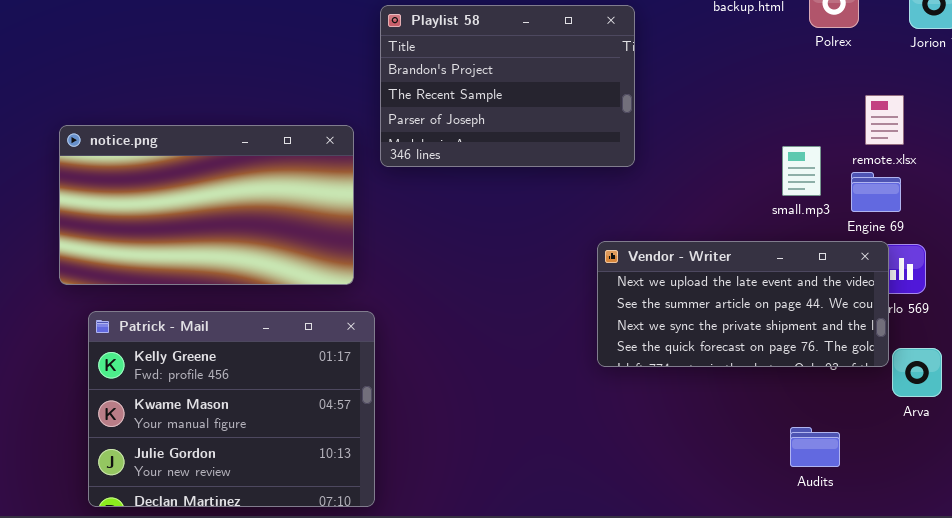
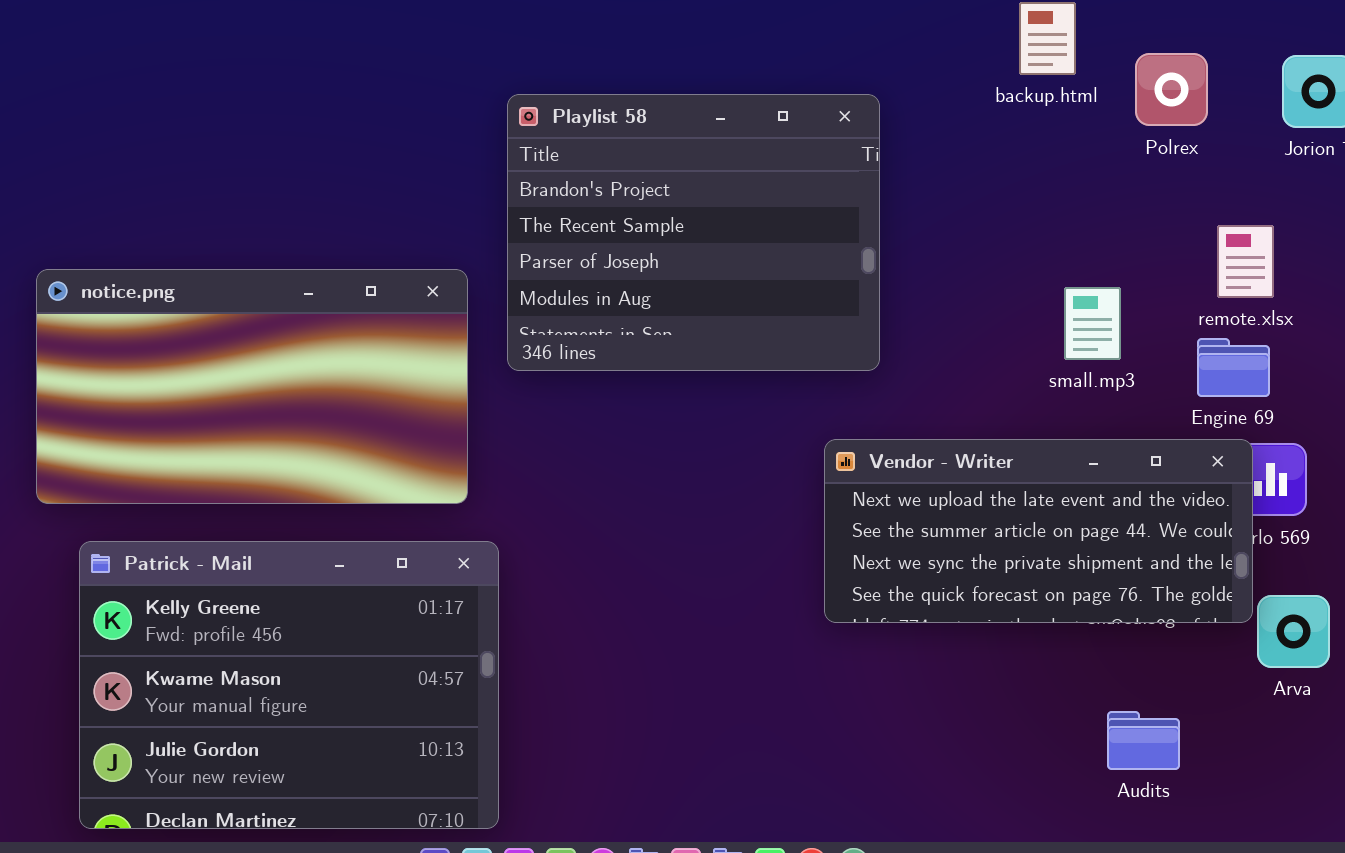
Playlist 58: [380,5,635,167] -> [507,94,880,371], resized
small.mp3: [782,146,821,196] -> [1064,287,1121,360], moved

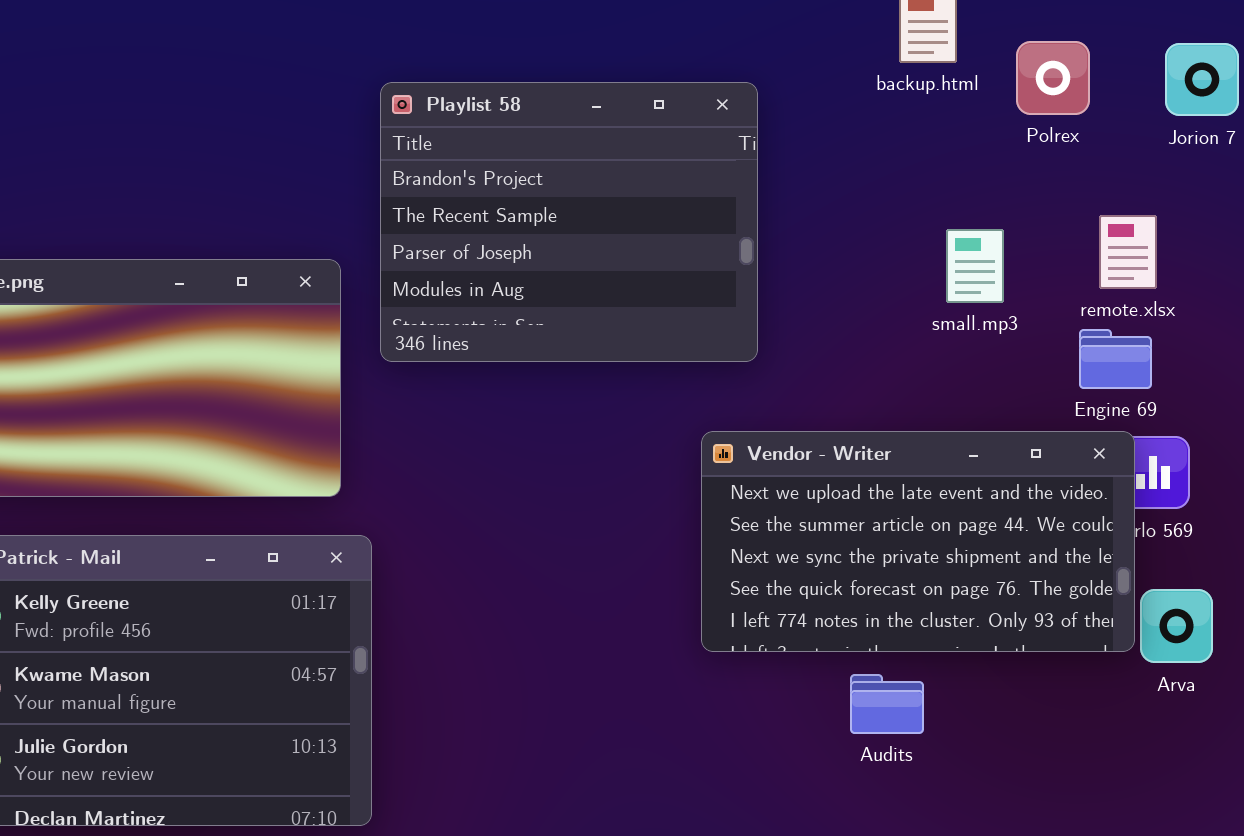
small.mp3: [1064,287,1121,360] -> [946,229,1004,303], moved
Vendor - Writer: [824,439,1253,623] -> [701,431,1135,652], resized
Audits: [1107,711,1180,770] -> [850,674,924,734], moved

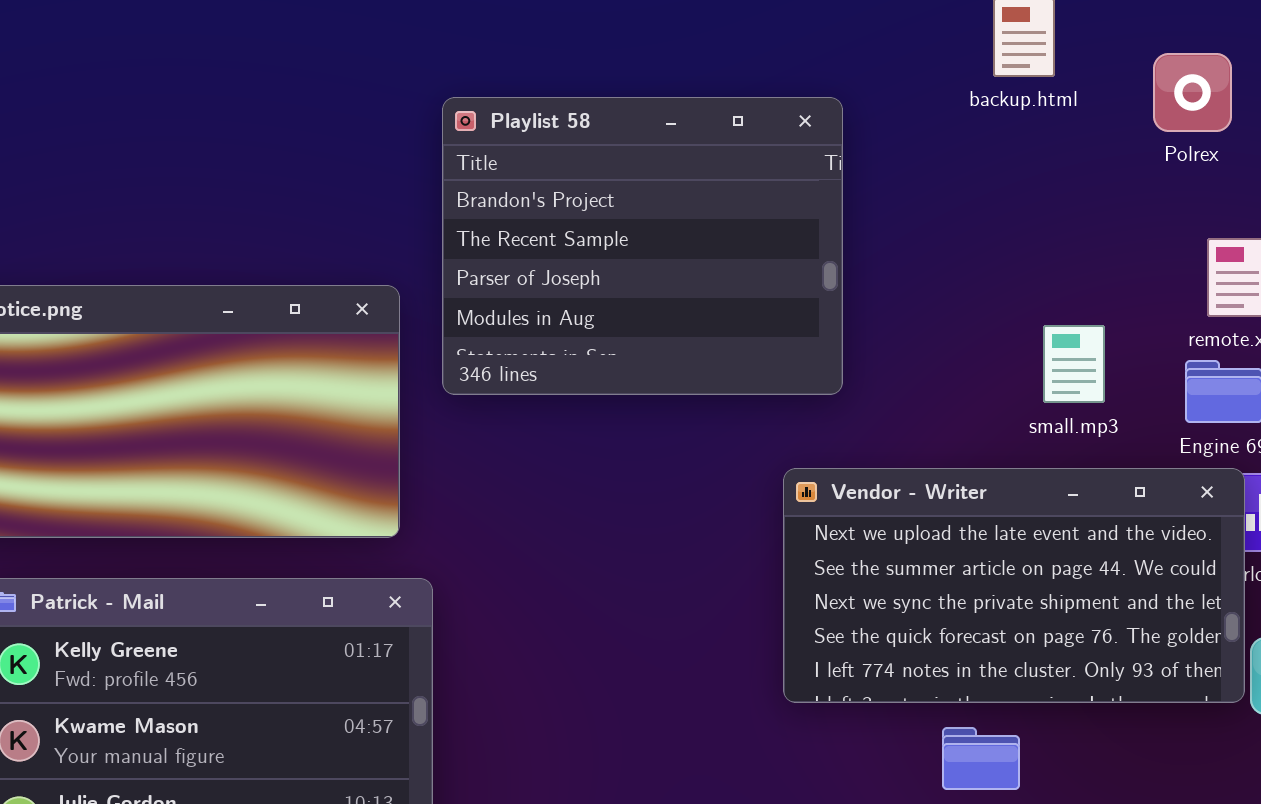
Polrex: [1016,41,1090,115] -> [1153,53,1232,132], moved
small.mp3: [946,229,1004,303] -> [1043,325,1105,403], moved

